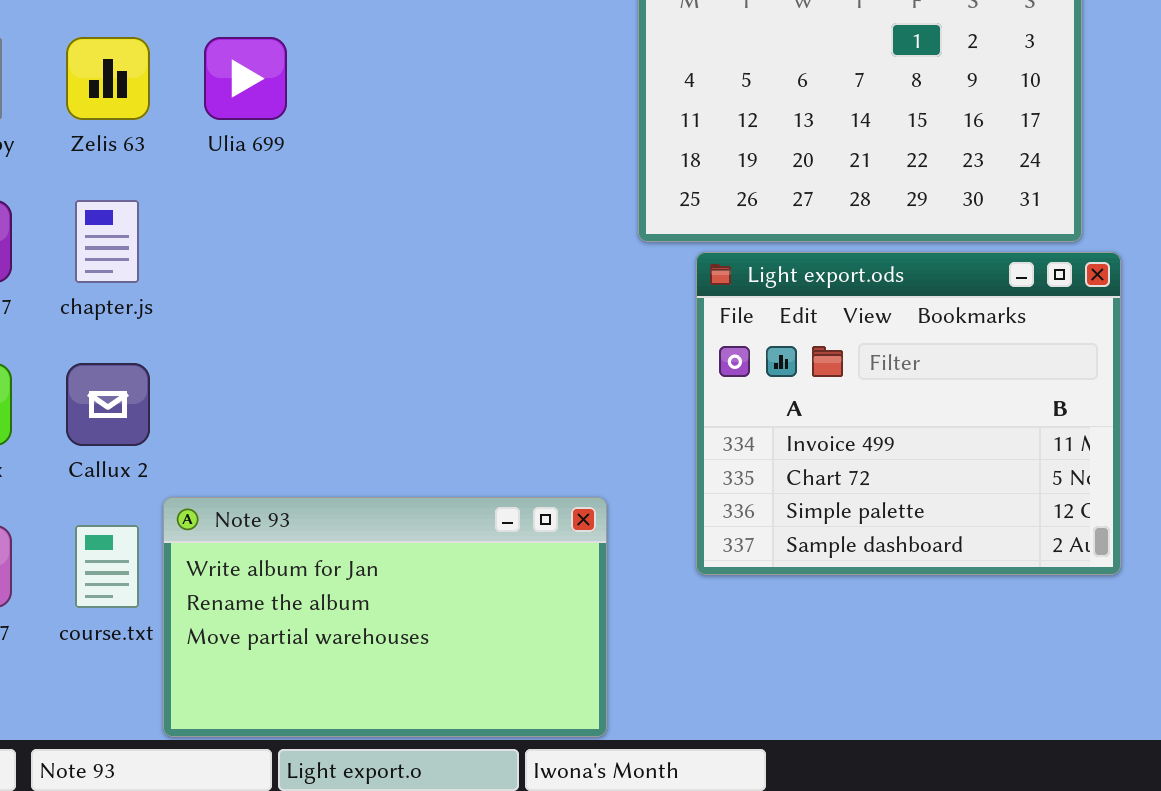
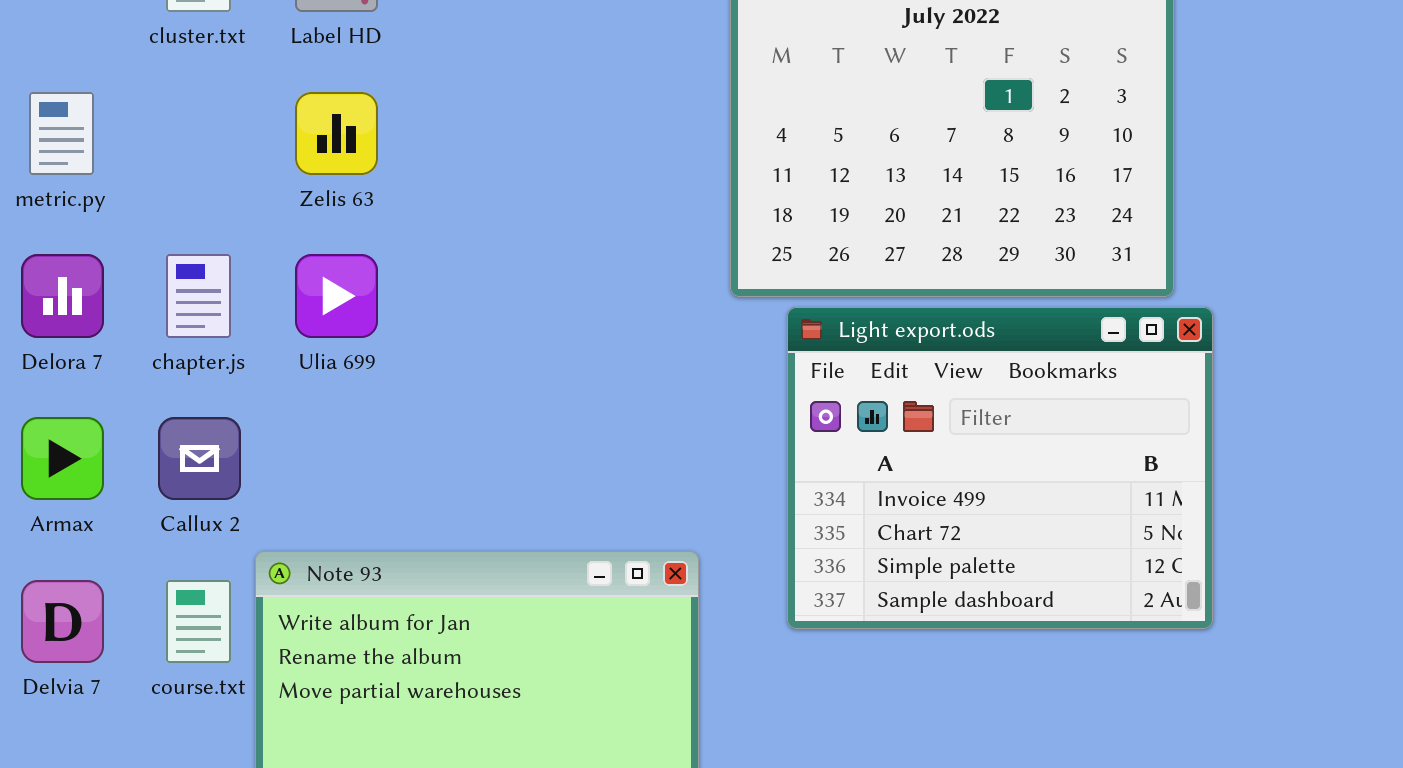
Zelis 63: [66,37,150,120] -> [295,92,378,175], moved
Ulia 699: [204,37,287,120] -> [295,254,378,338], moved

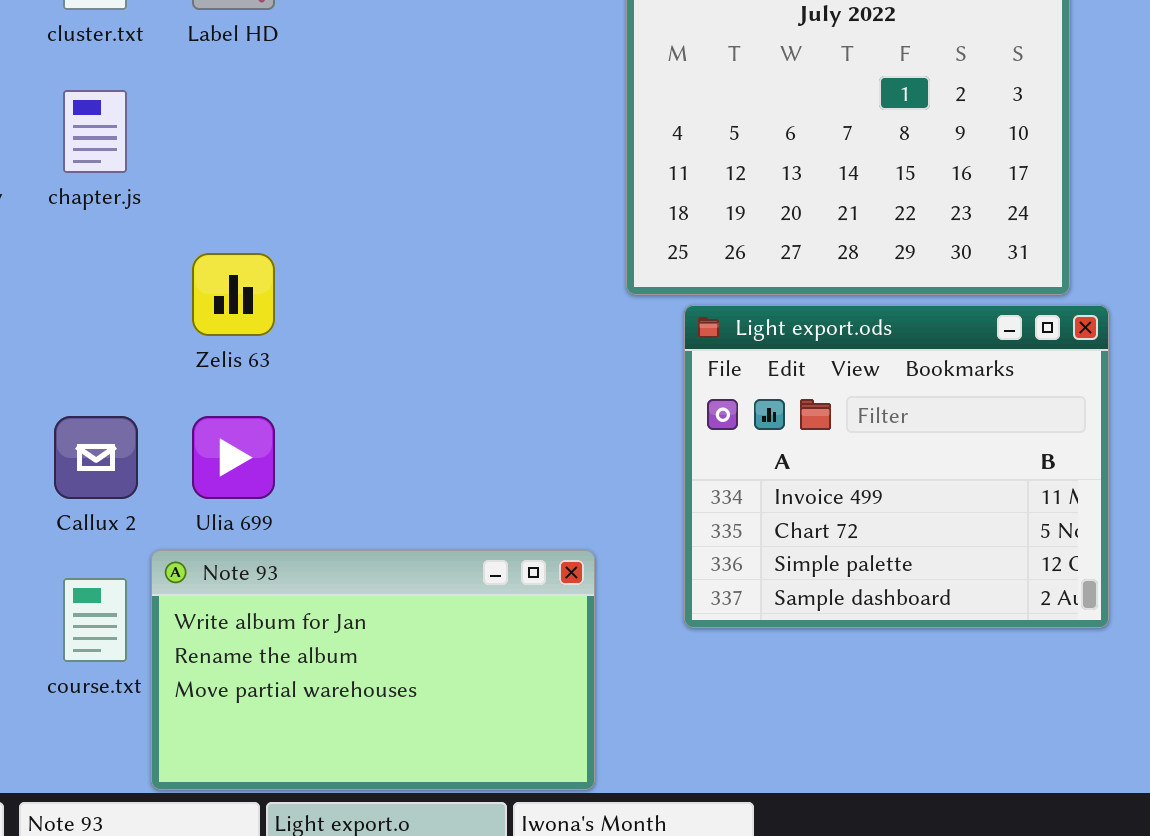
Zelis 63: [295,92,378,175] -> [192,253,275,336], moved
chapter.js: [166,254,231,338] -> [63,90,127,173], moved
Ulia 699: [295,254,378,338] -> [192,416,275,499], moved

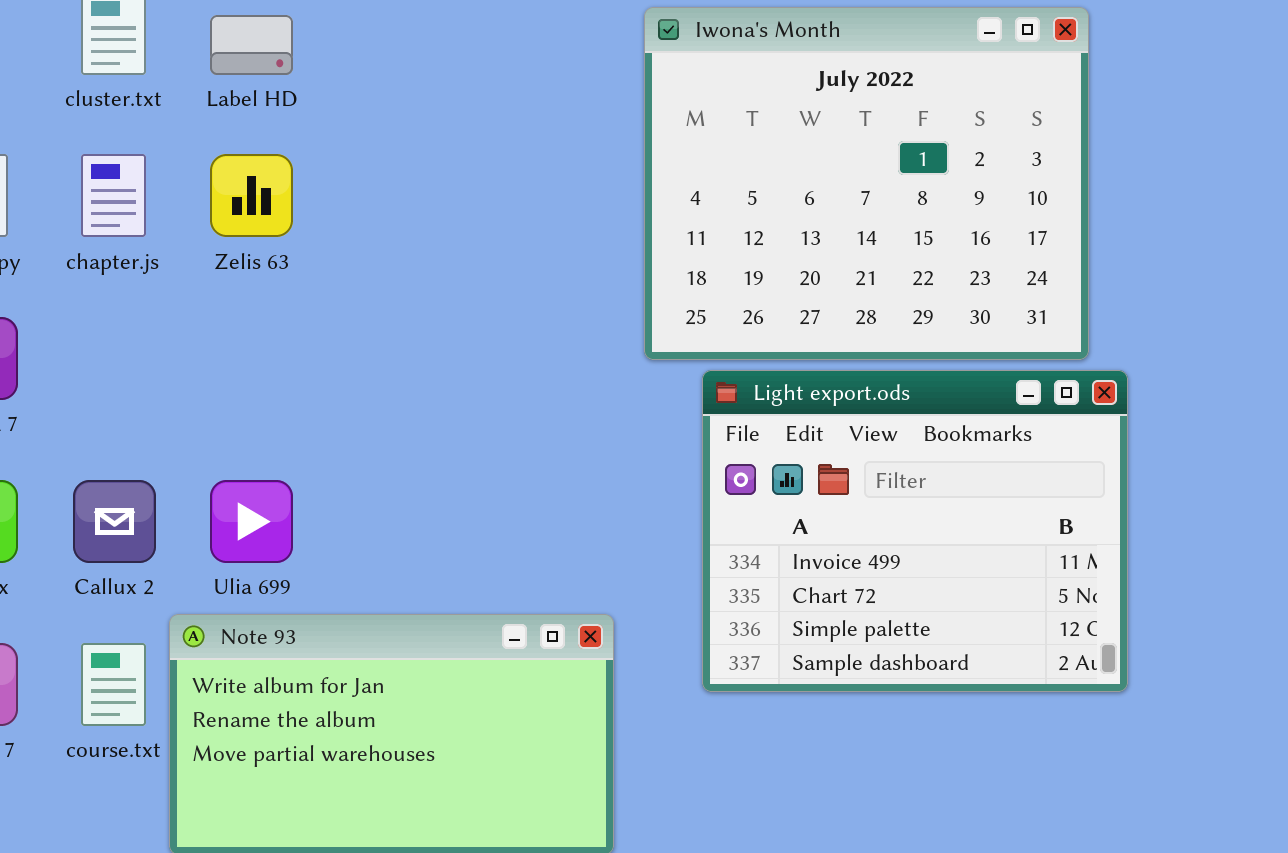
Zelis 63: [192,253,275,336] -> [210,154,293,237], moved

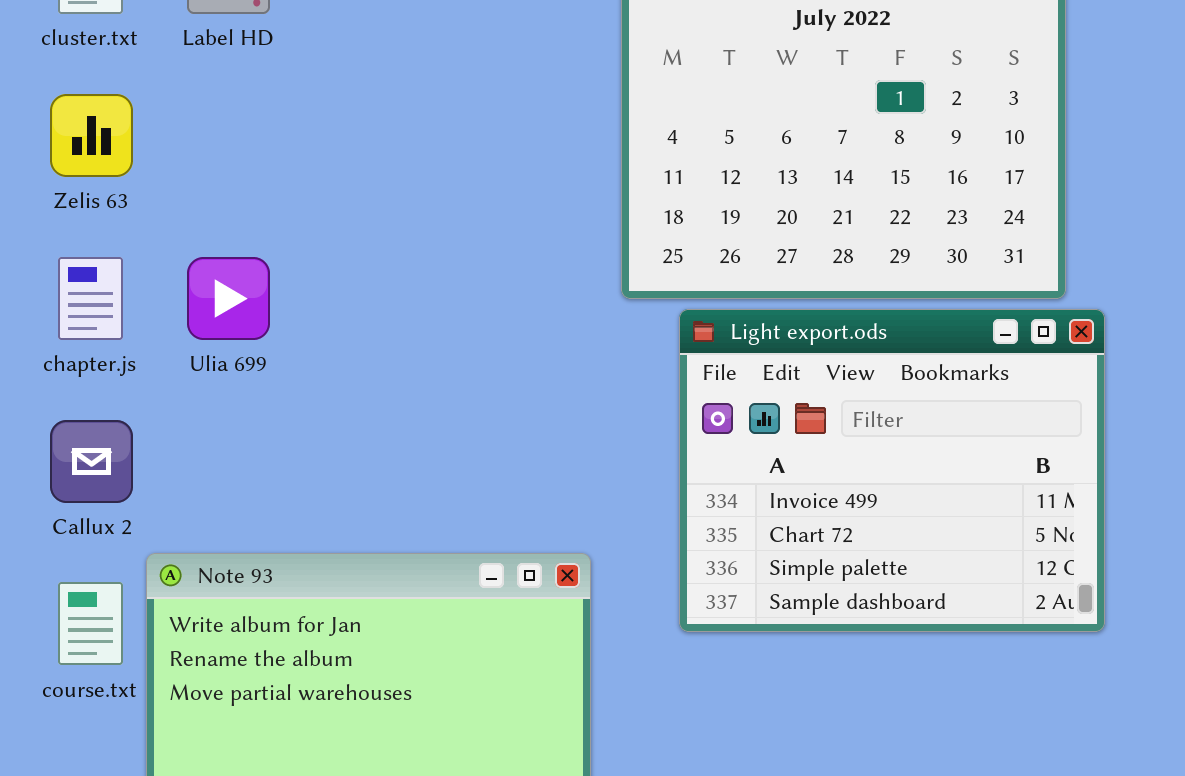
chapter.js: [81,154,146,237] -> [58,257,123,340], moved
Zelis 63: [210,154,293,237] -> [50,94,133,177], moved
Ulia 699: [210,480,293,563] -> [187,257,270,340], moved

